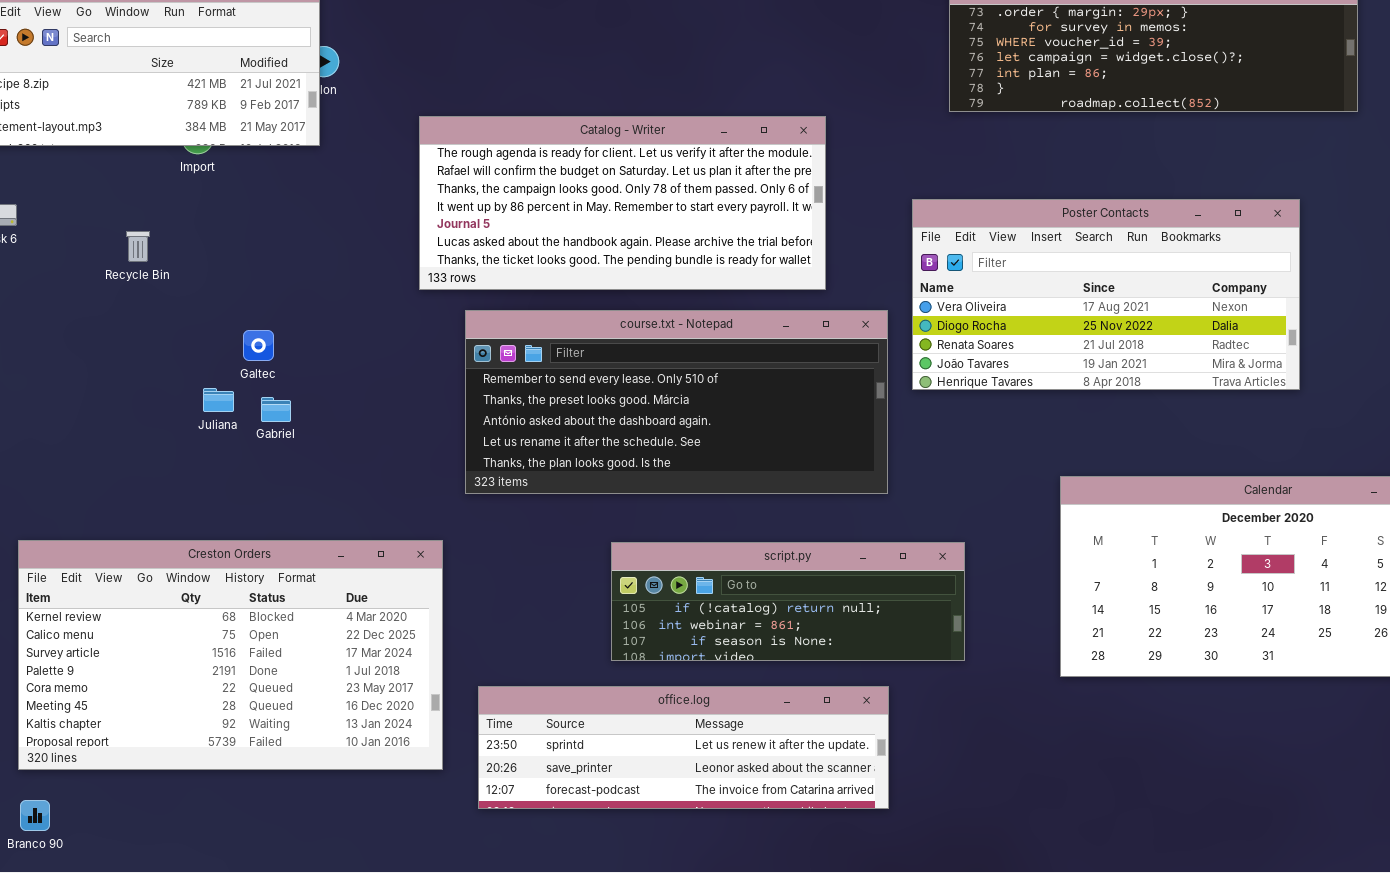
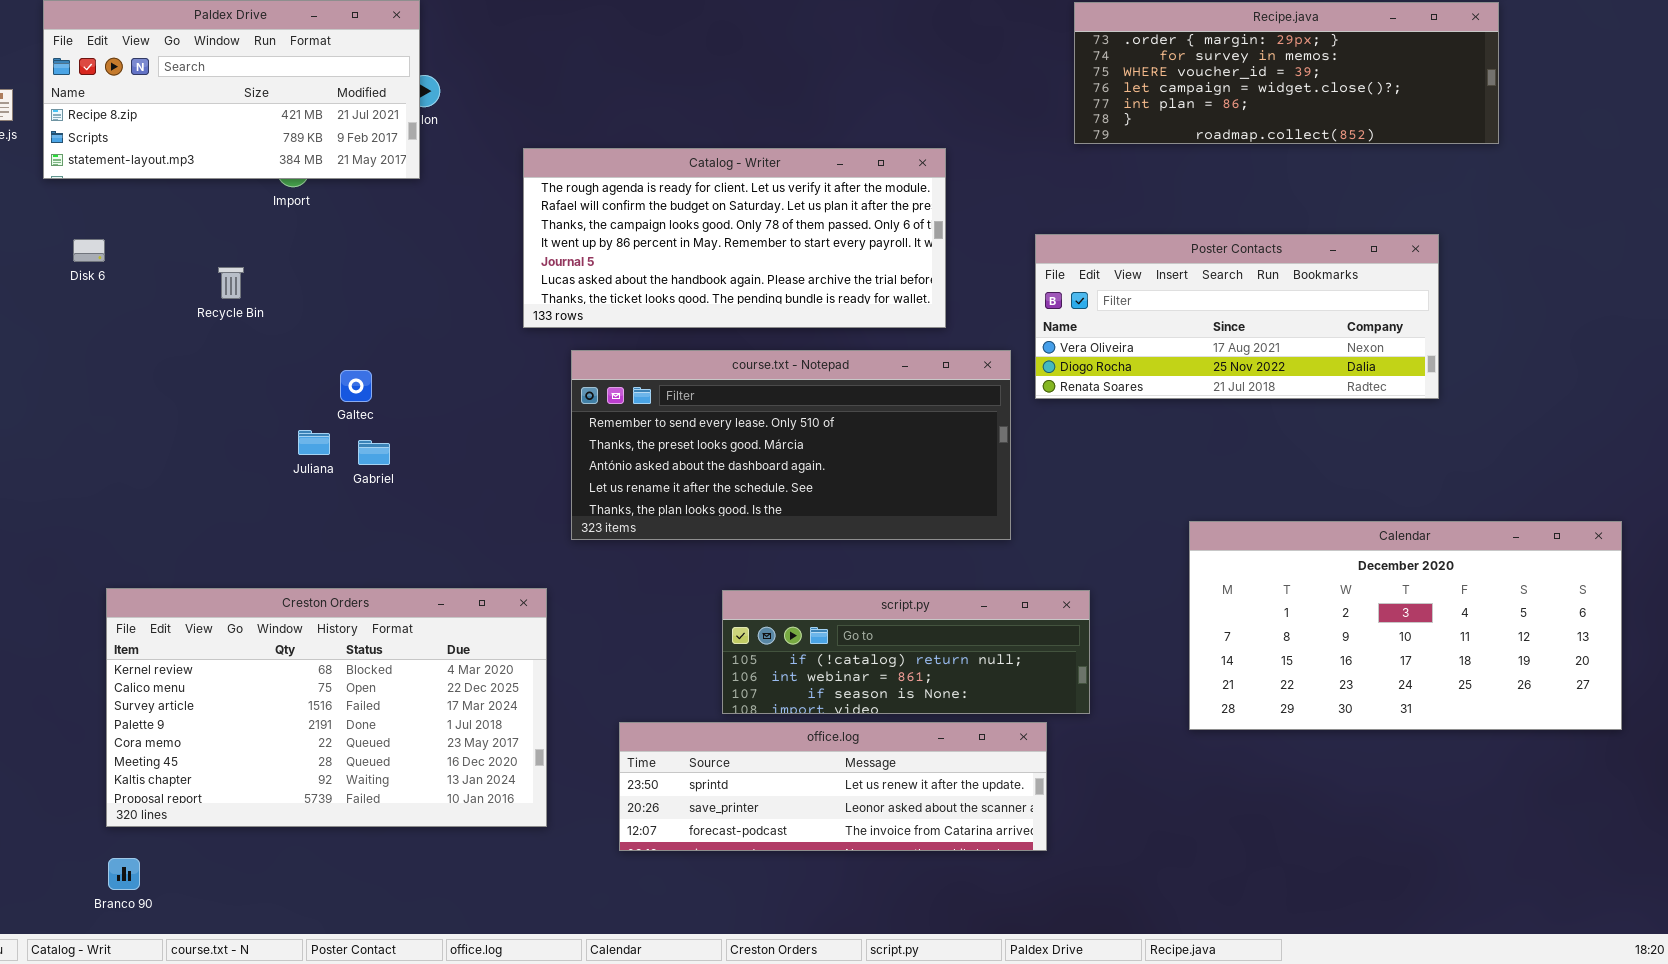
Poster Contacts: [912,199,1300,390] -> [1035,234,1439,399], resized
office.log: [478,686,889,809] -> [619,722,1047,851], moved

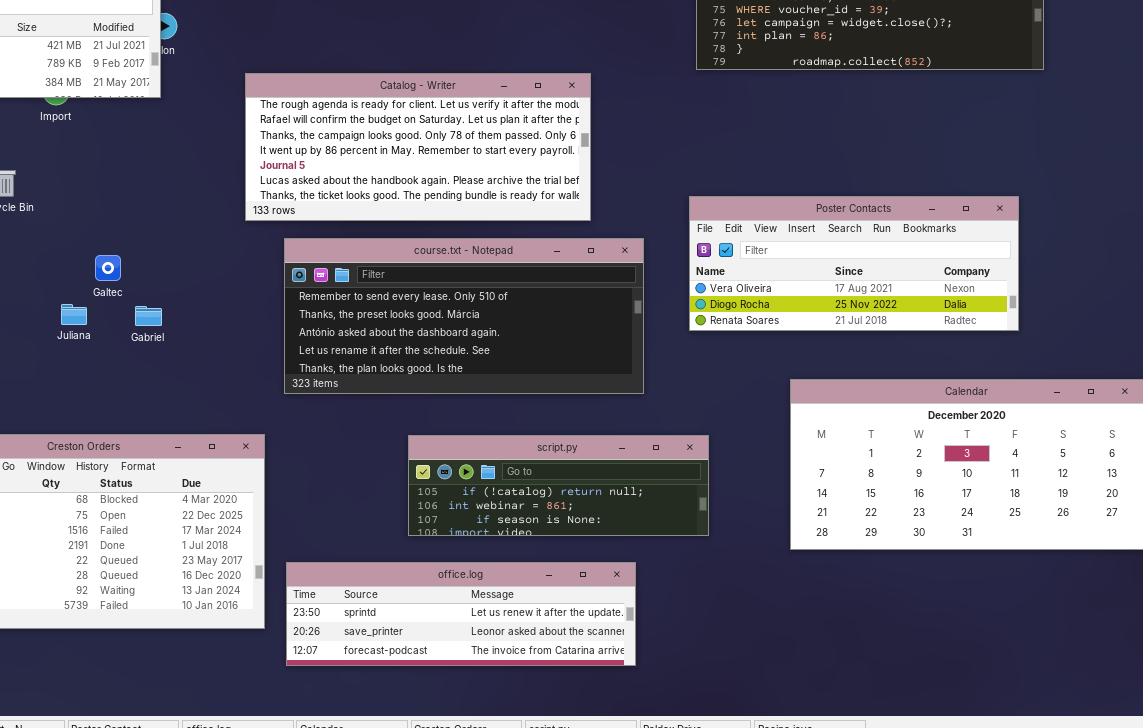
Poster Contacts: [1035,234,1439,399] -> [689,196,1019,331], moved
Gabriel: [358,440,390,465] -> [135,306,162,326], moved
office.log: [619,722,1047,851] -> [286,562,636,666], moved

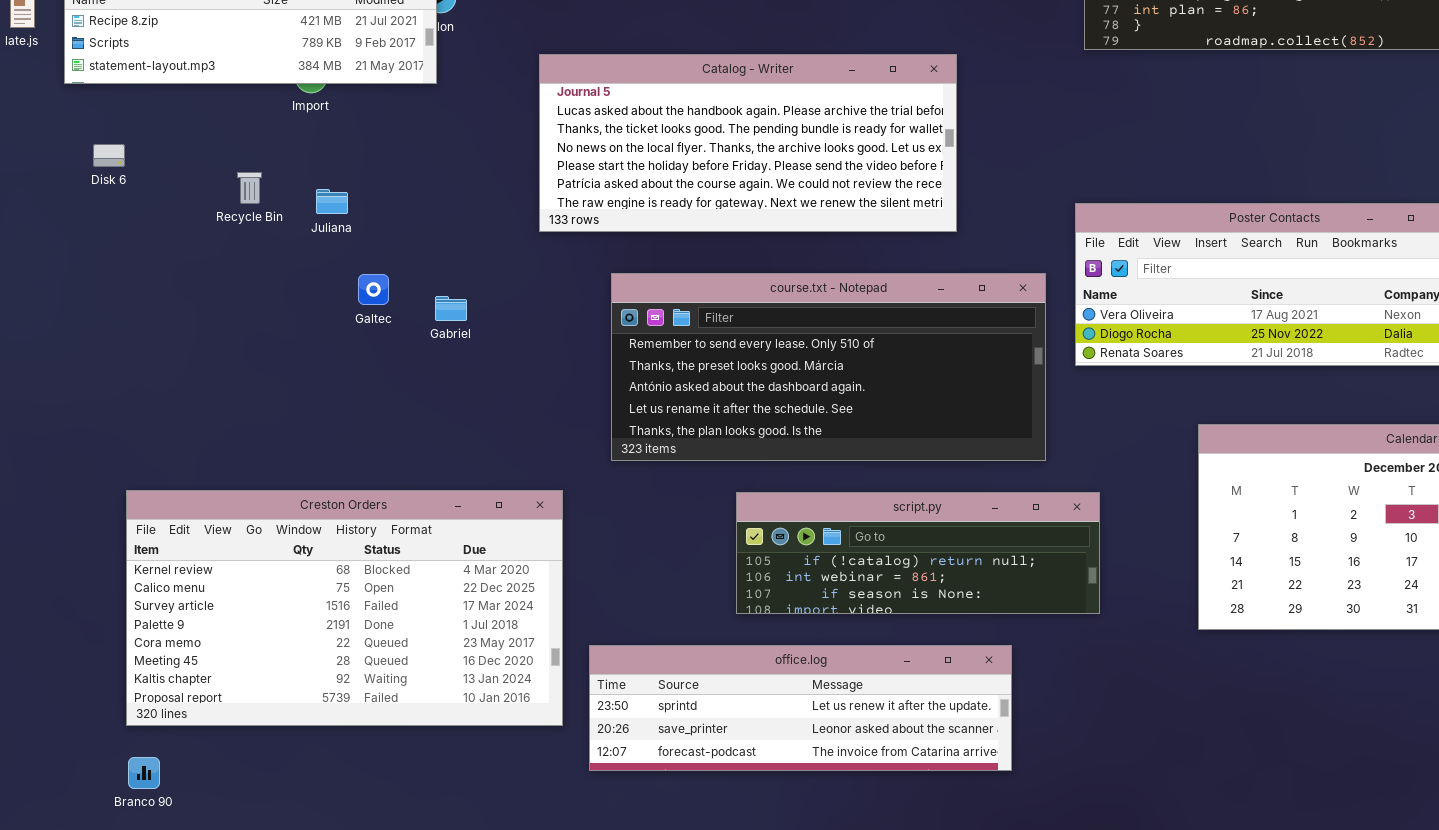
Catalog - Writer: [245,73,591,221] -> [539,54,957,232], scrolled down 4 rows
course.txt - Notepad: [284,238,644,394] -> [611,273,1046,461], moved
Juliana: [61,304,87,325] -> [316,189,348,214], moved
Gabriel: [135,306,162,326] -> [435,296,467,321], moved

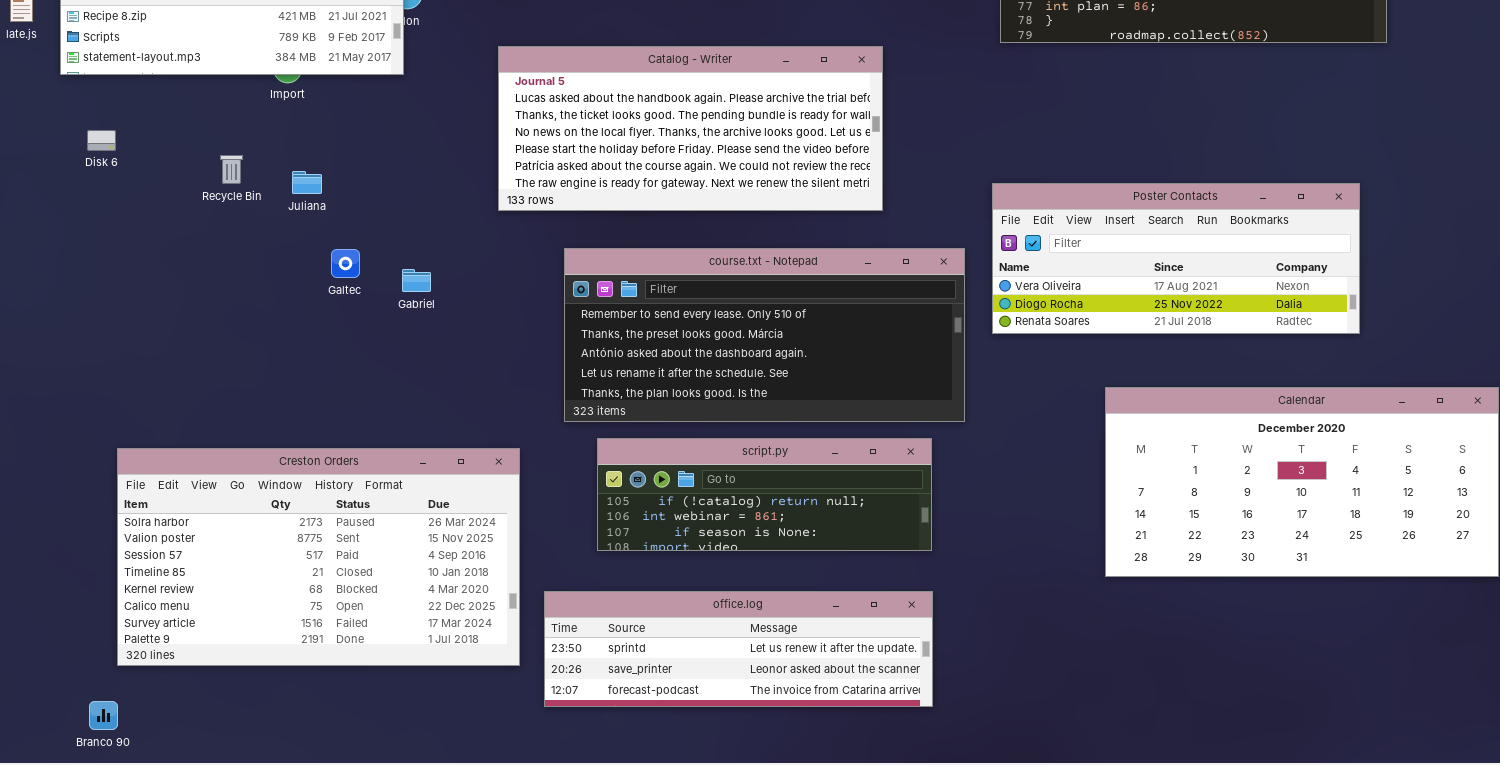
Creston Orders: [126,490,563,726] -> [117,448,520,666], scrolled up 4 rows
script.py: [736,492,1100,614] -> [597,438,932,551], moved
Branco 90: [128,757,160,789] -> [89,701,118,730], moved

